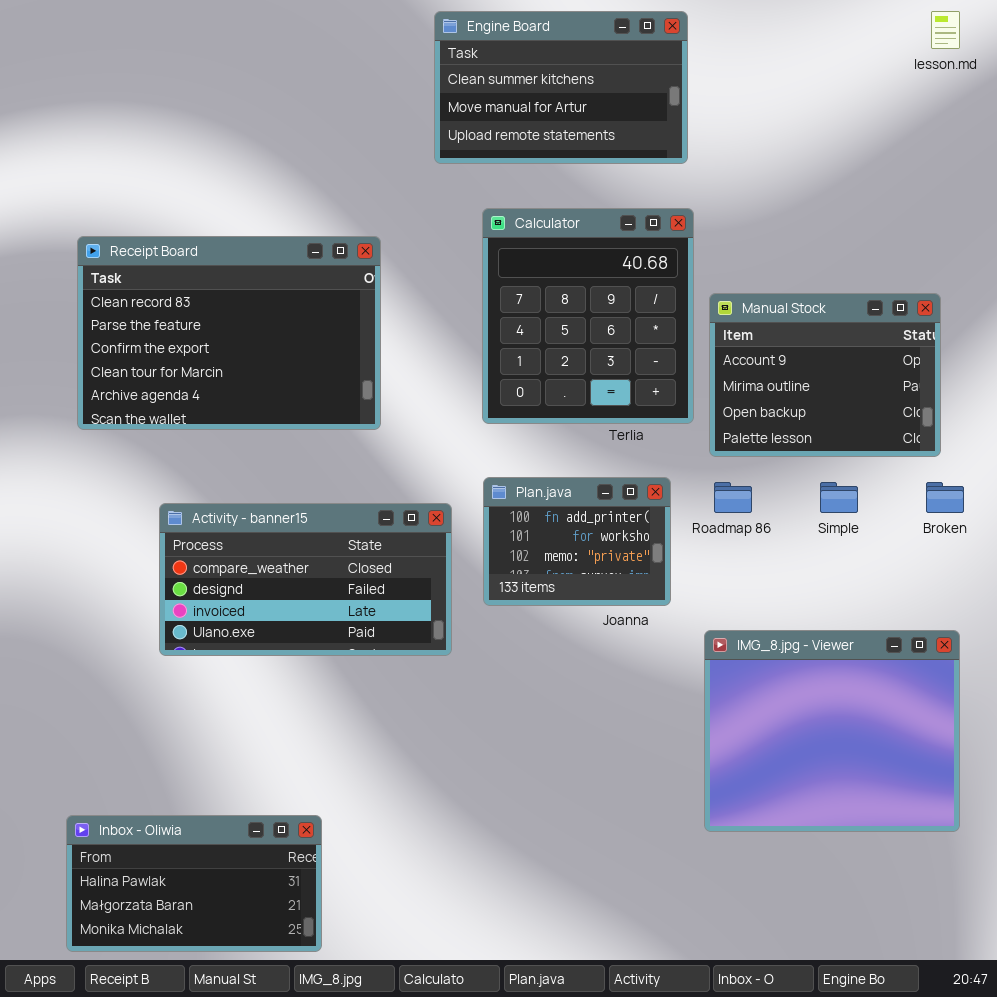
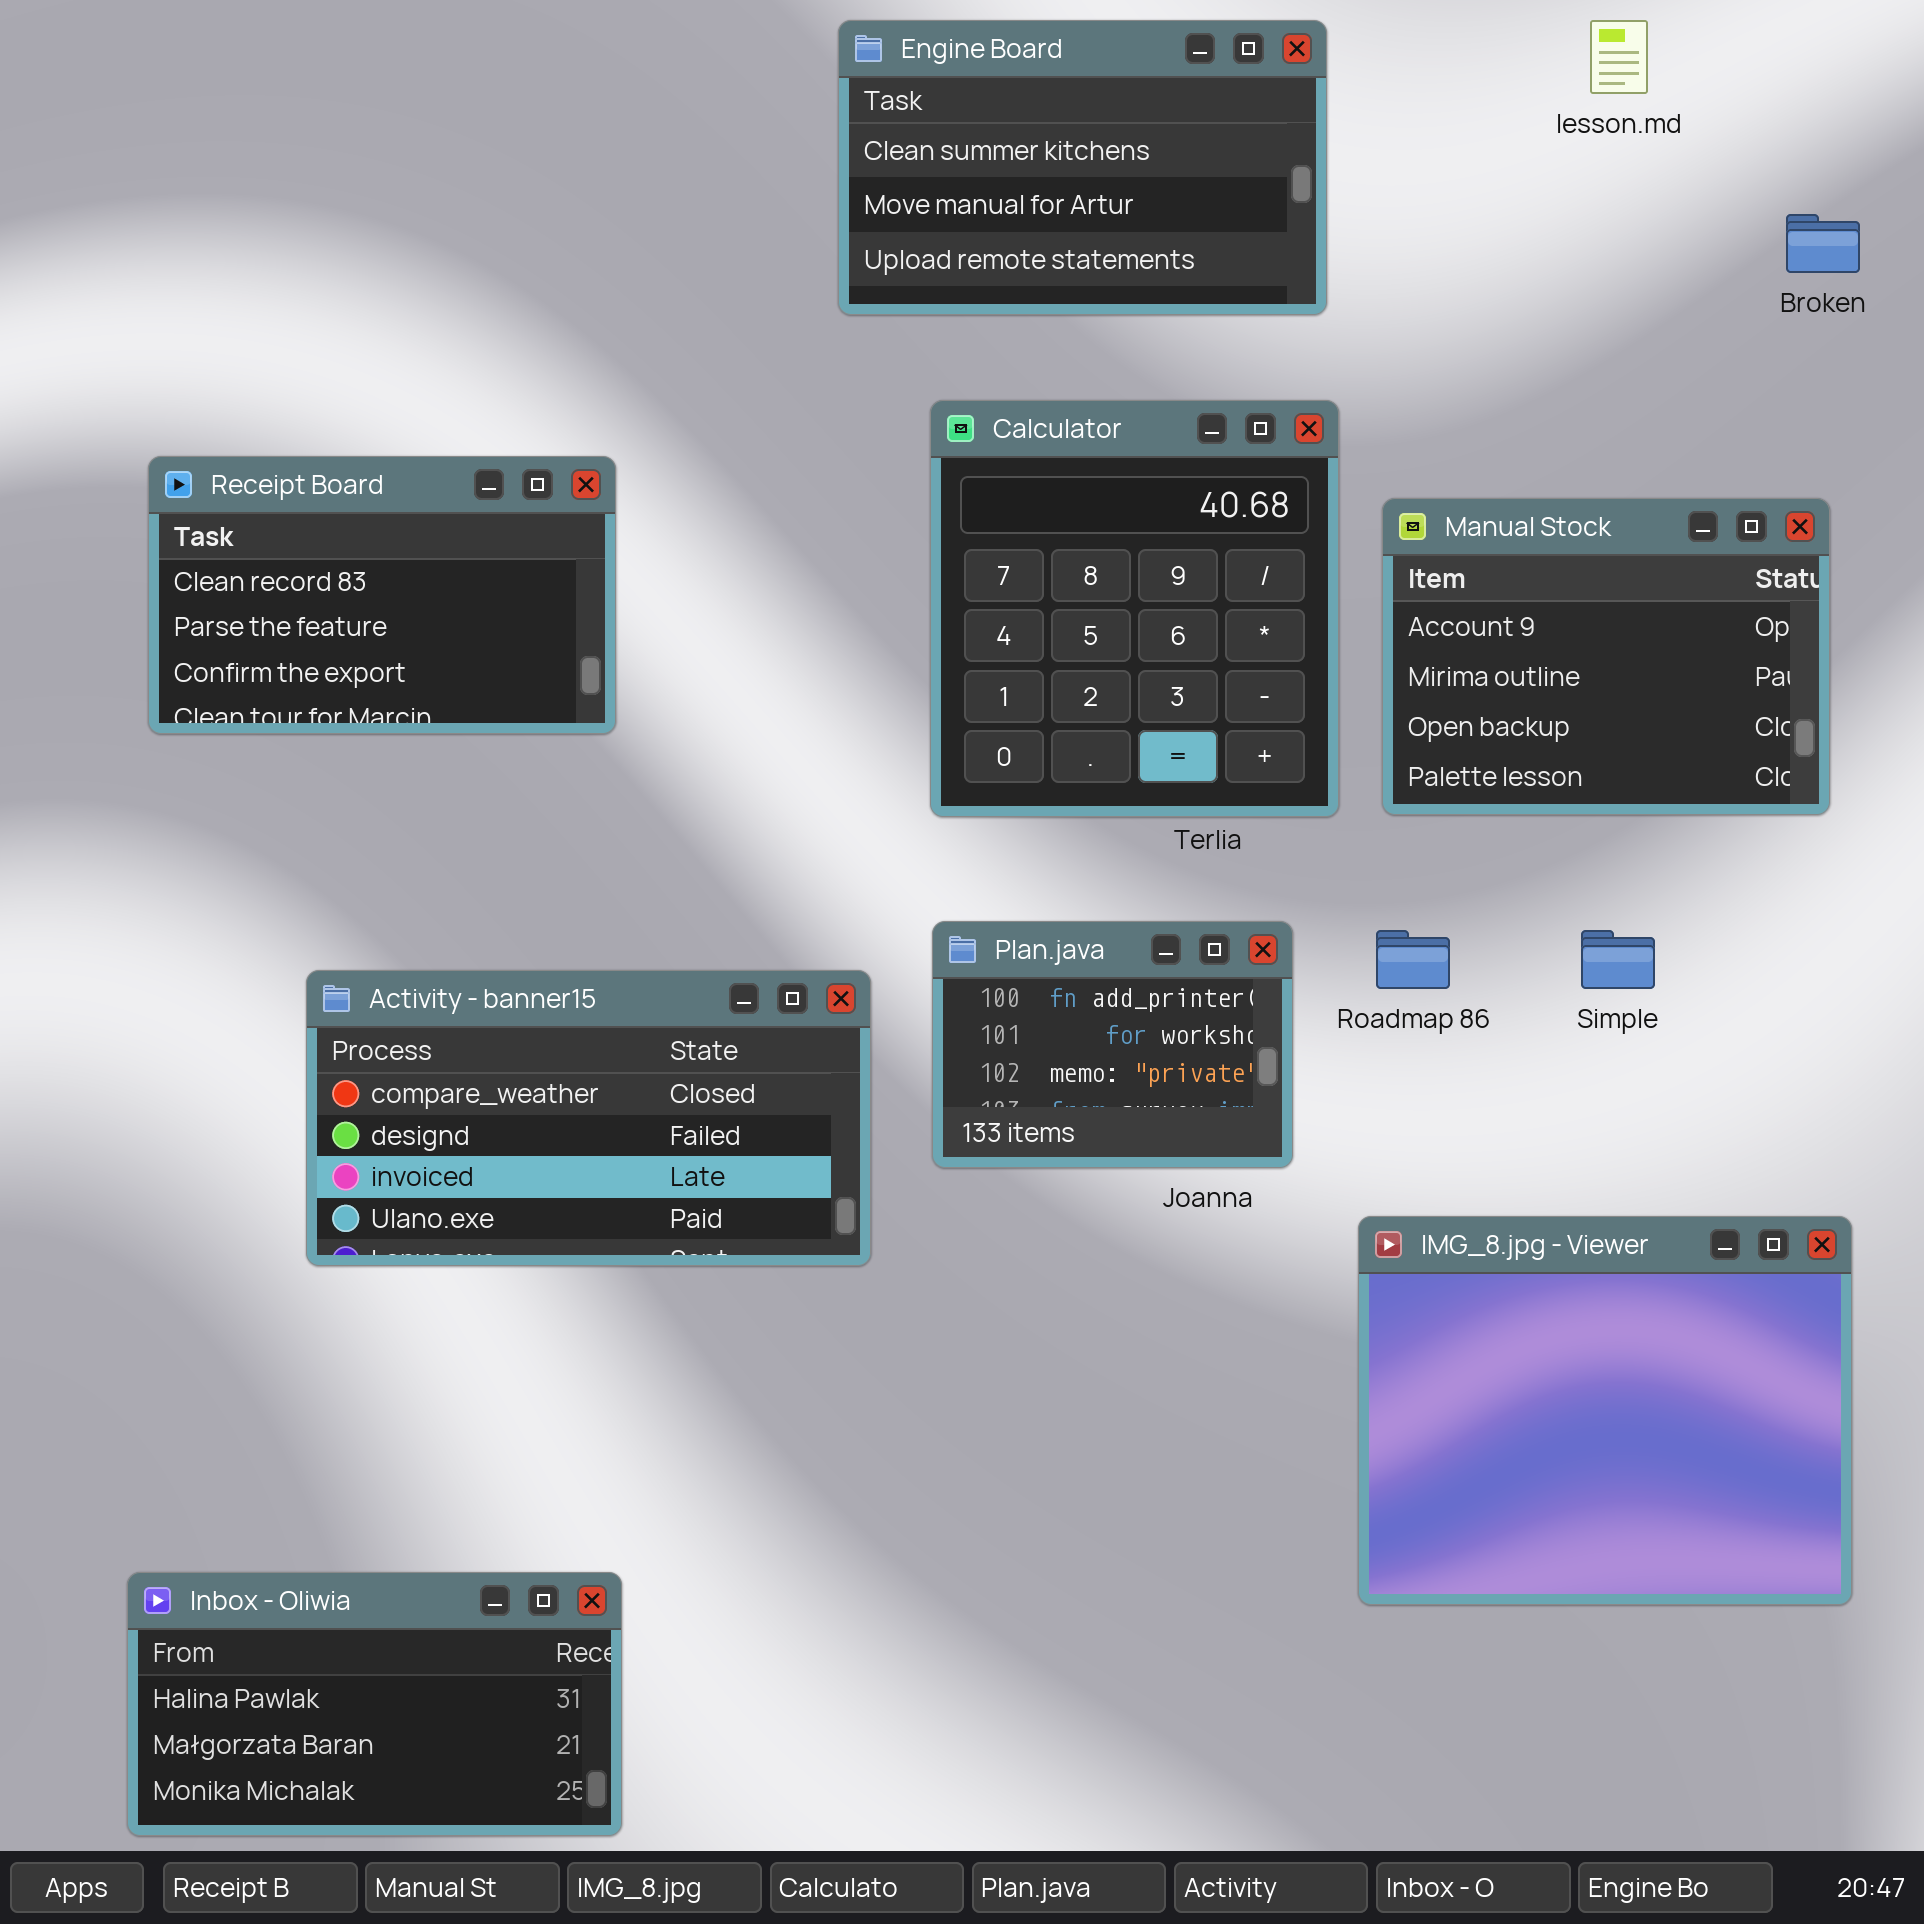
lesson.md: [931,11,960,49] -> [1590,20,1648,94], moved
Receipt Board: [77,236,381,430] -> [148,456,616,734], resized
Manual Stock: [709,293,941,457] -> [1382,498,1830,815], moved
Broken: [926,482,964,513] -> [1786,214,1860,273], moved

